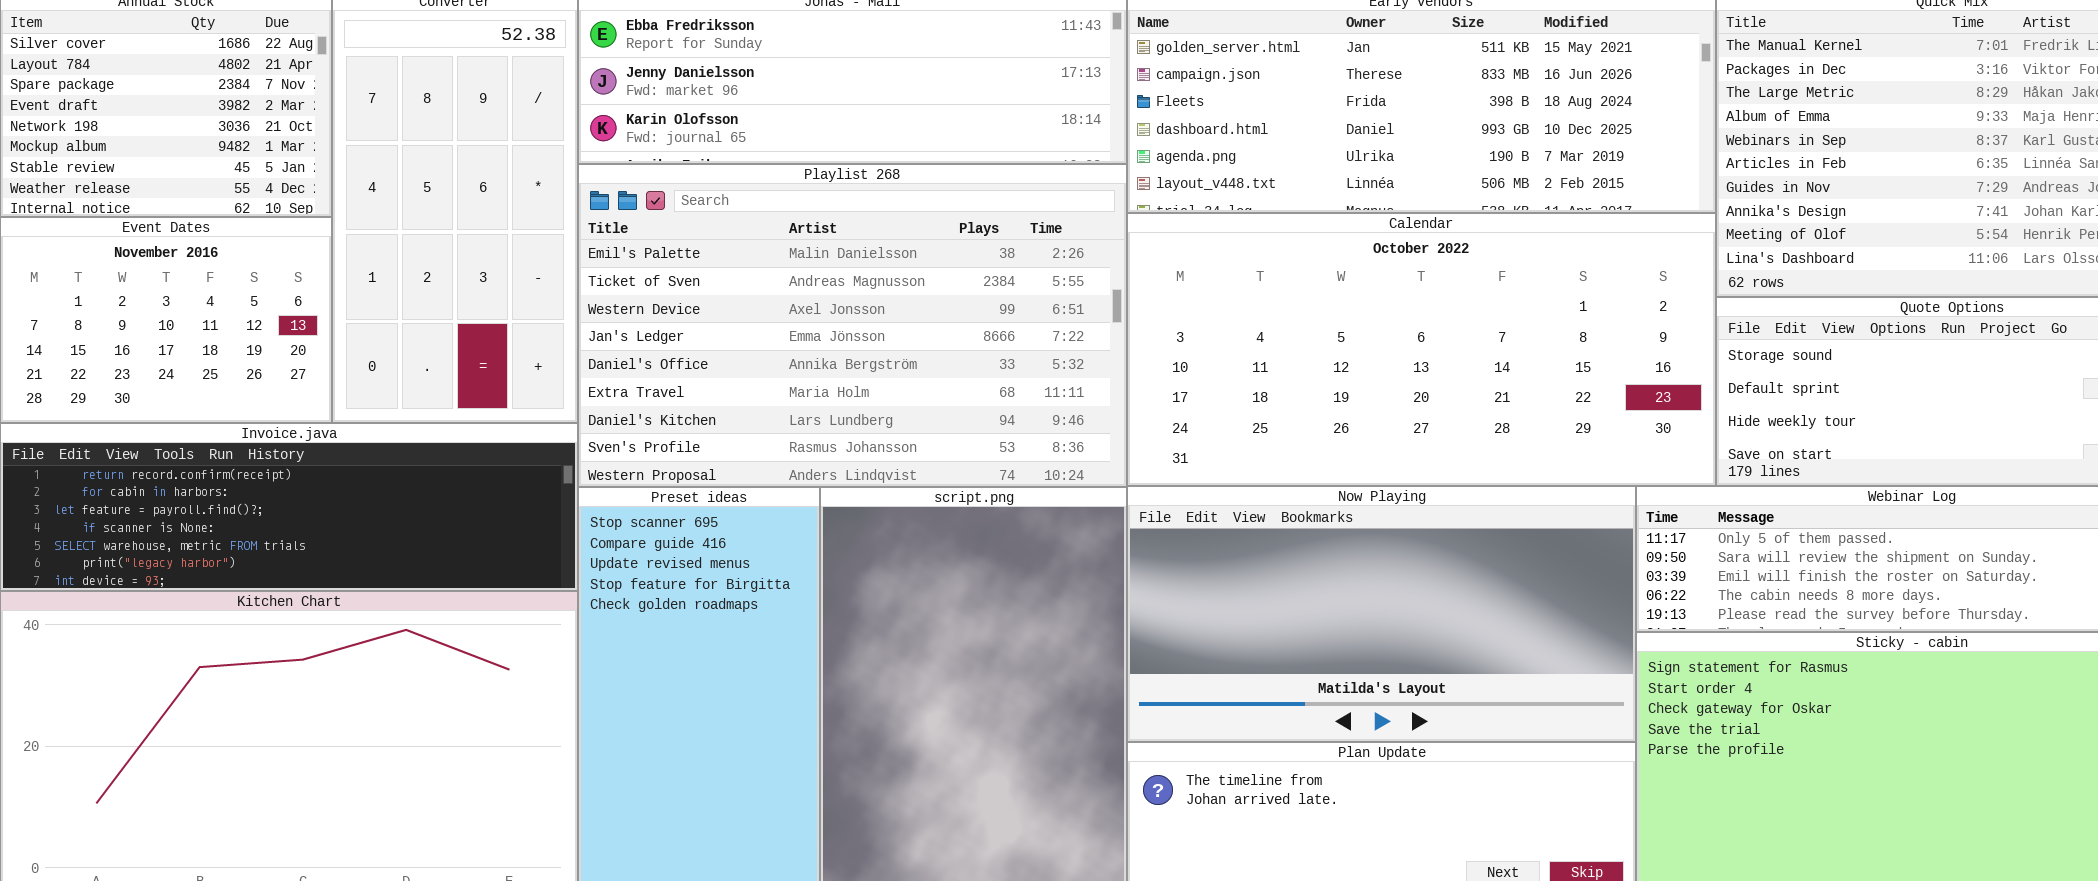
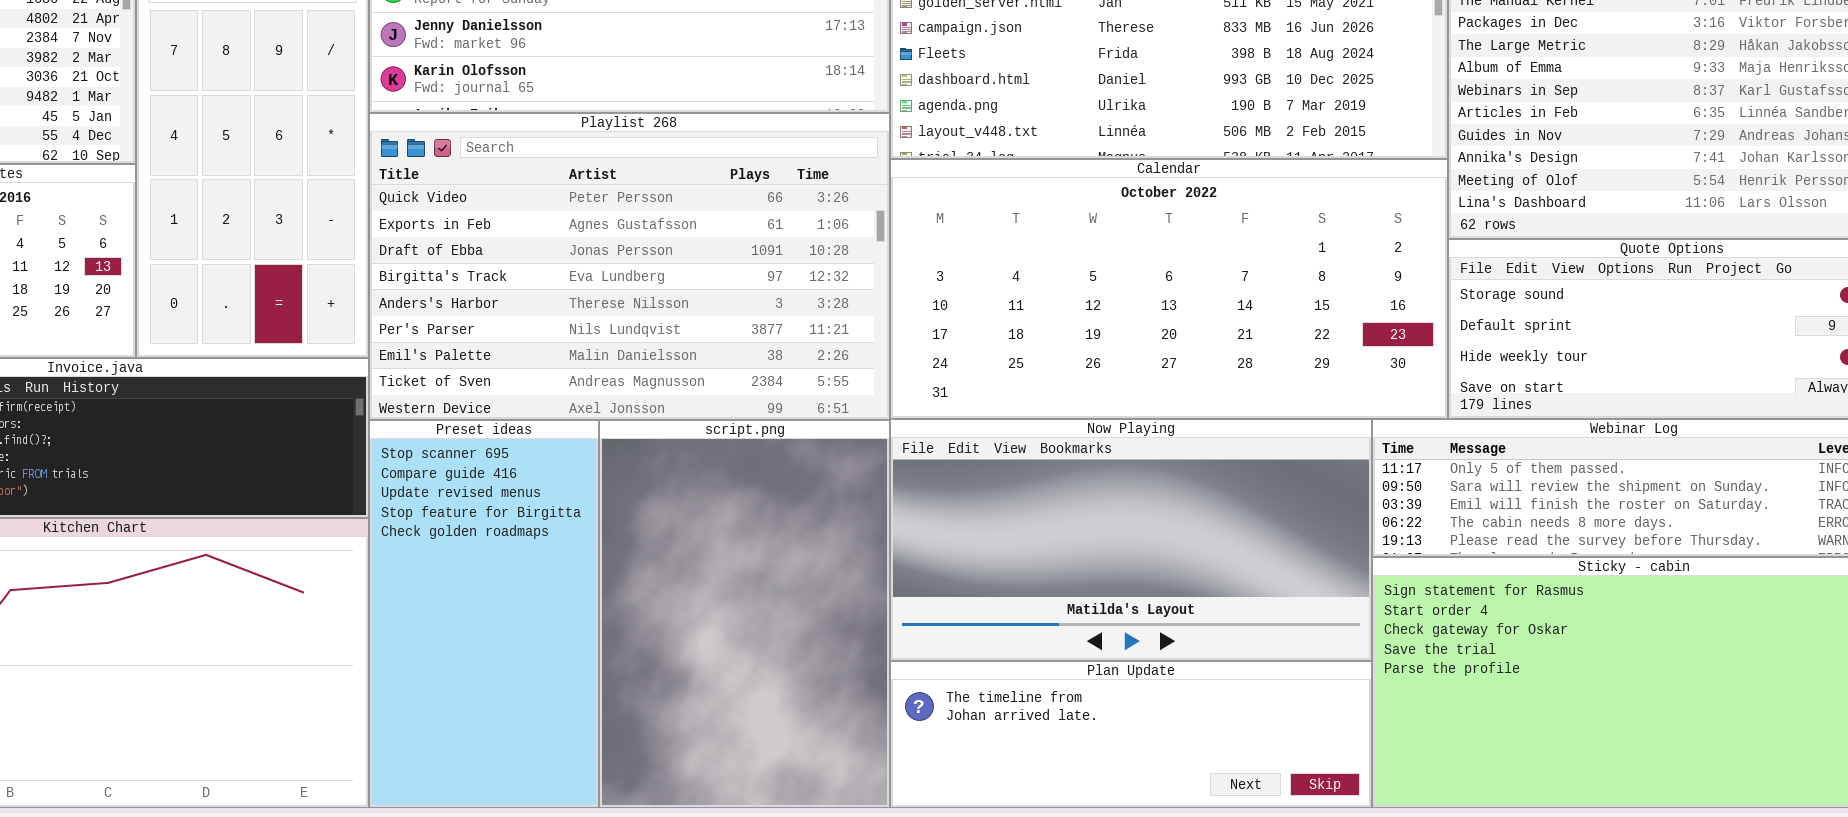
Playlist 268: [578,164,1127,487] -> [369,113,890,420], scrolled up 6 rows

